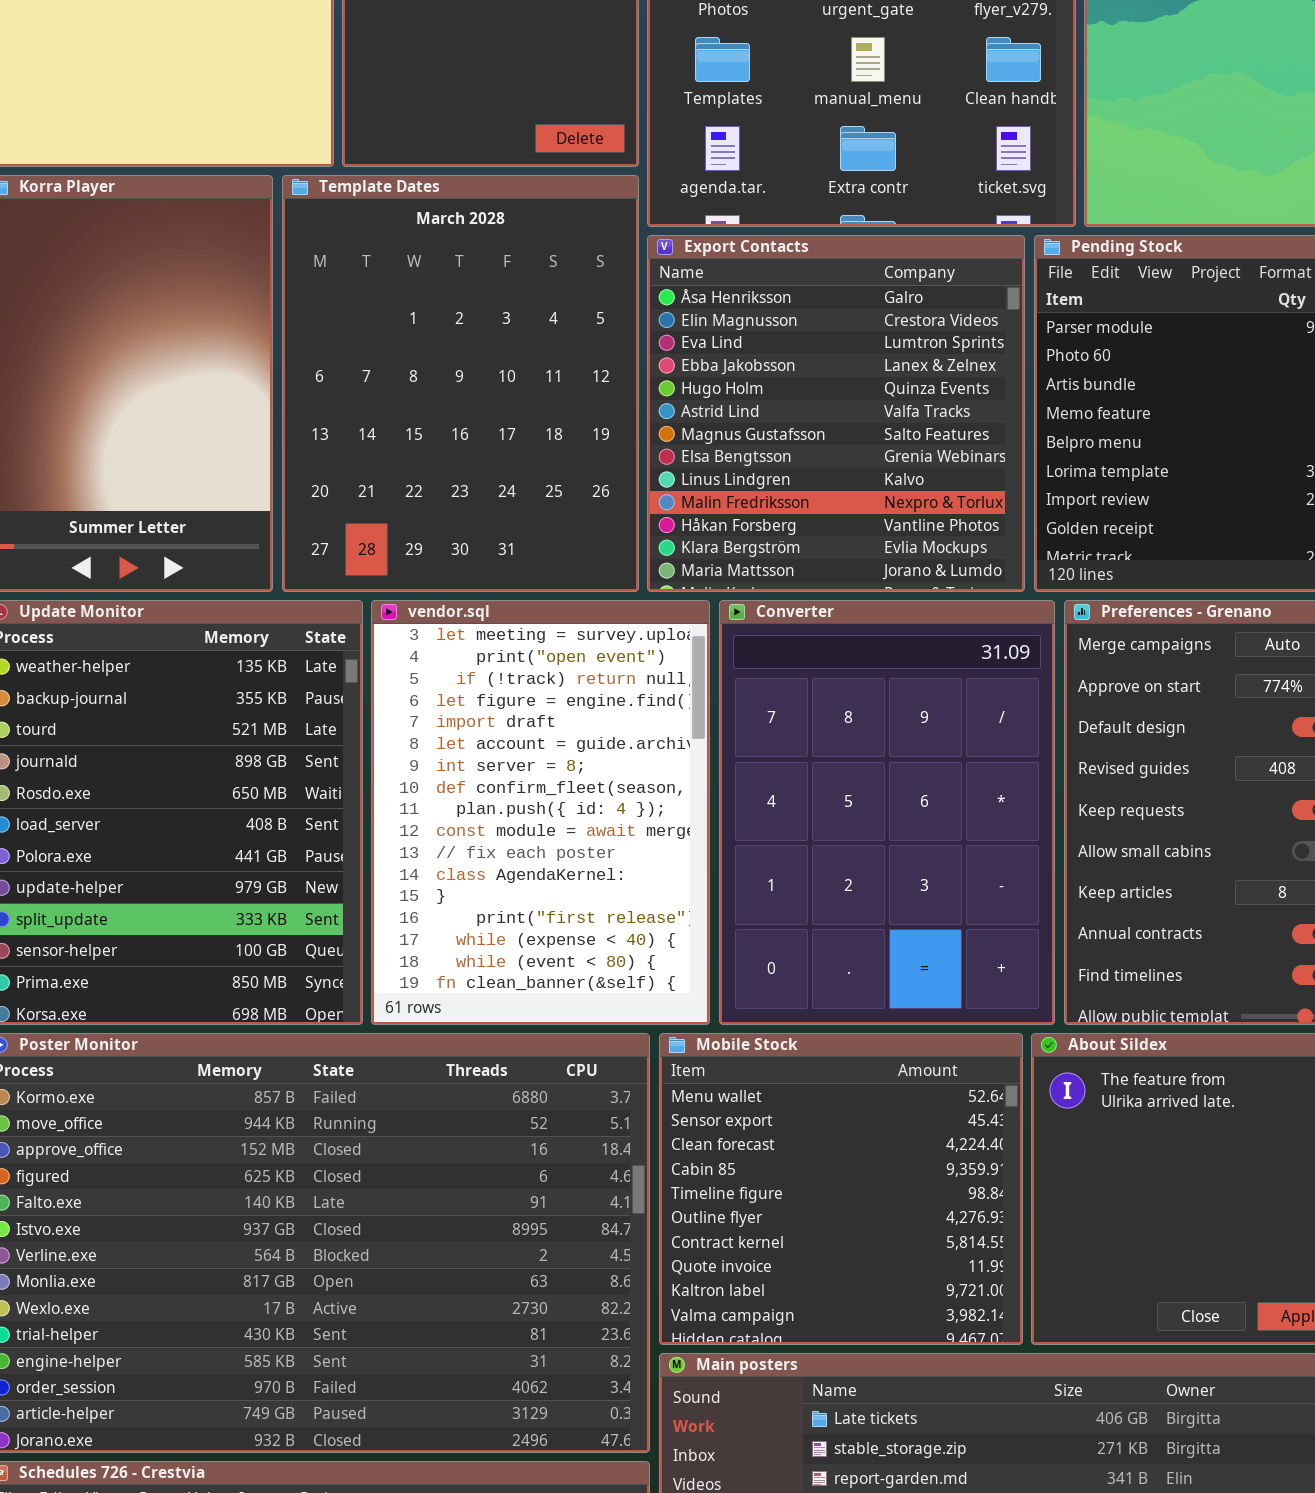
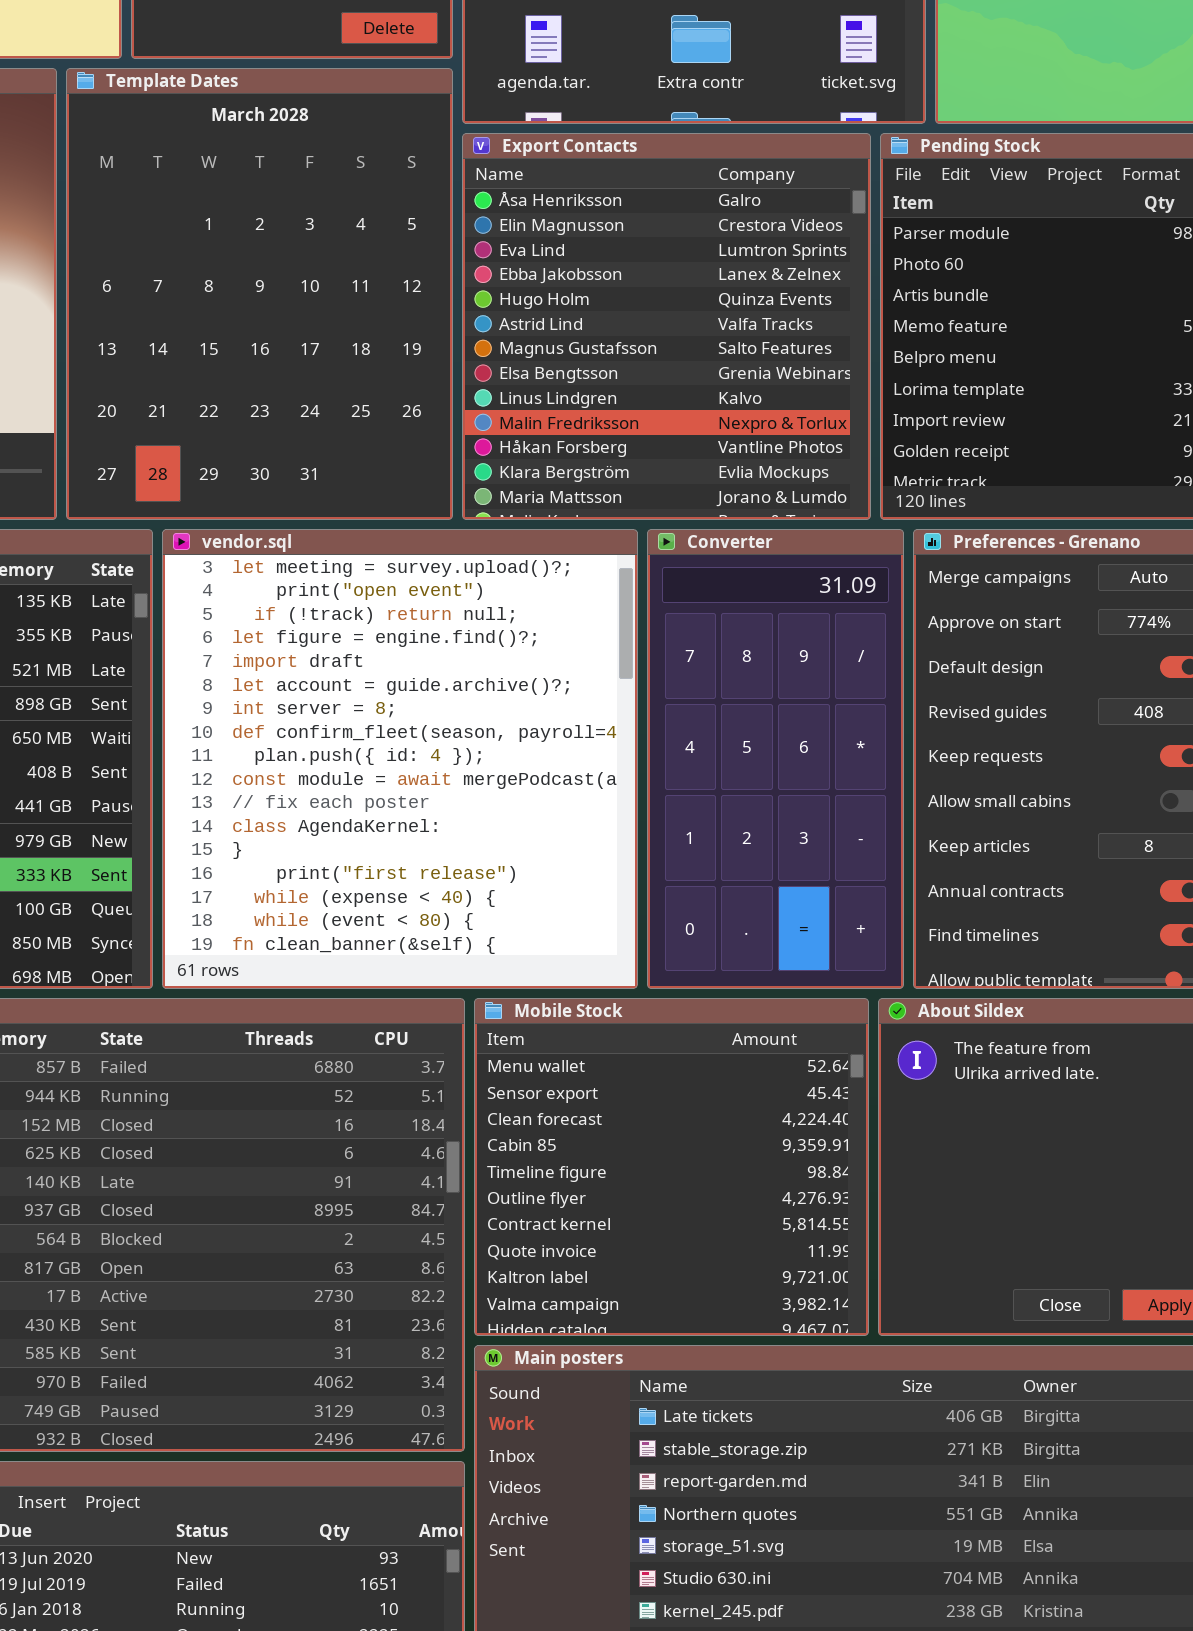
vendor.sql: [371,600,710,1025] -> [162,529,638,989], resized
Converter: [719,600,1055,1025] -> [647,529,904,989], resized

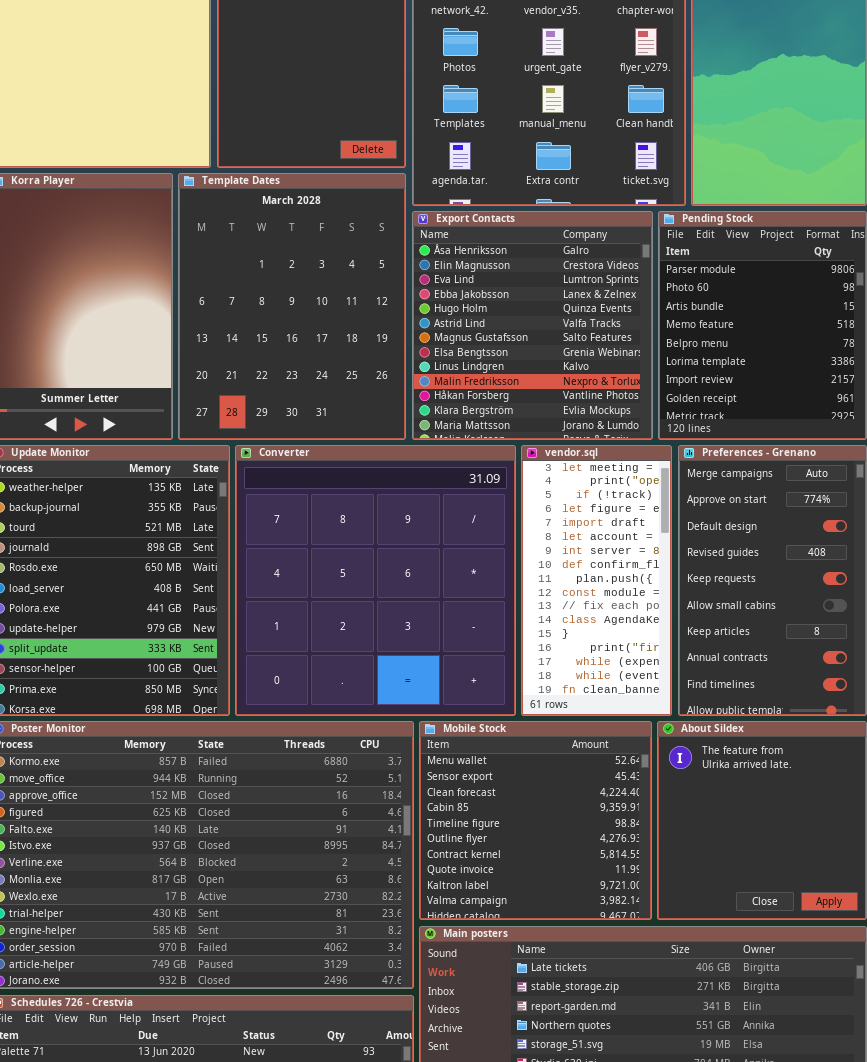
vendor.sql: [162,529,638,989] -> [521,445,672,716], moved, resized
Converter: [647,529,904,989] -> [235,445,516,716], moved, resized

